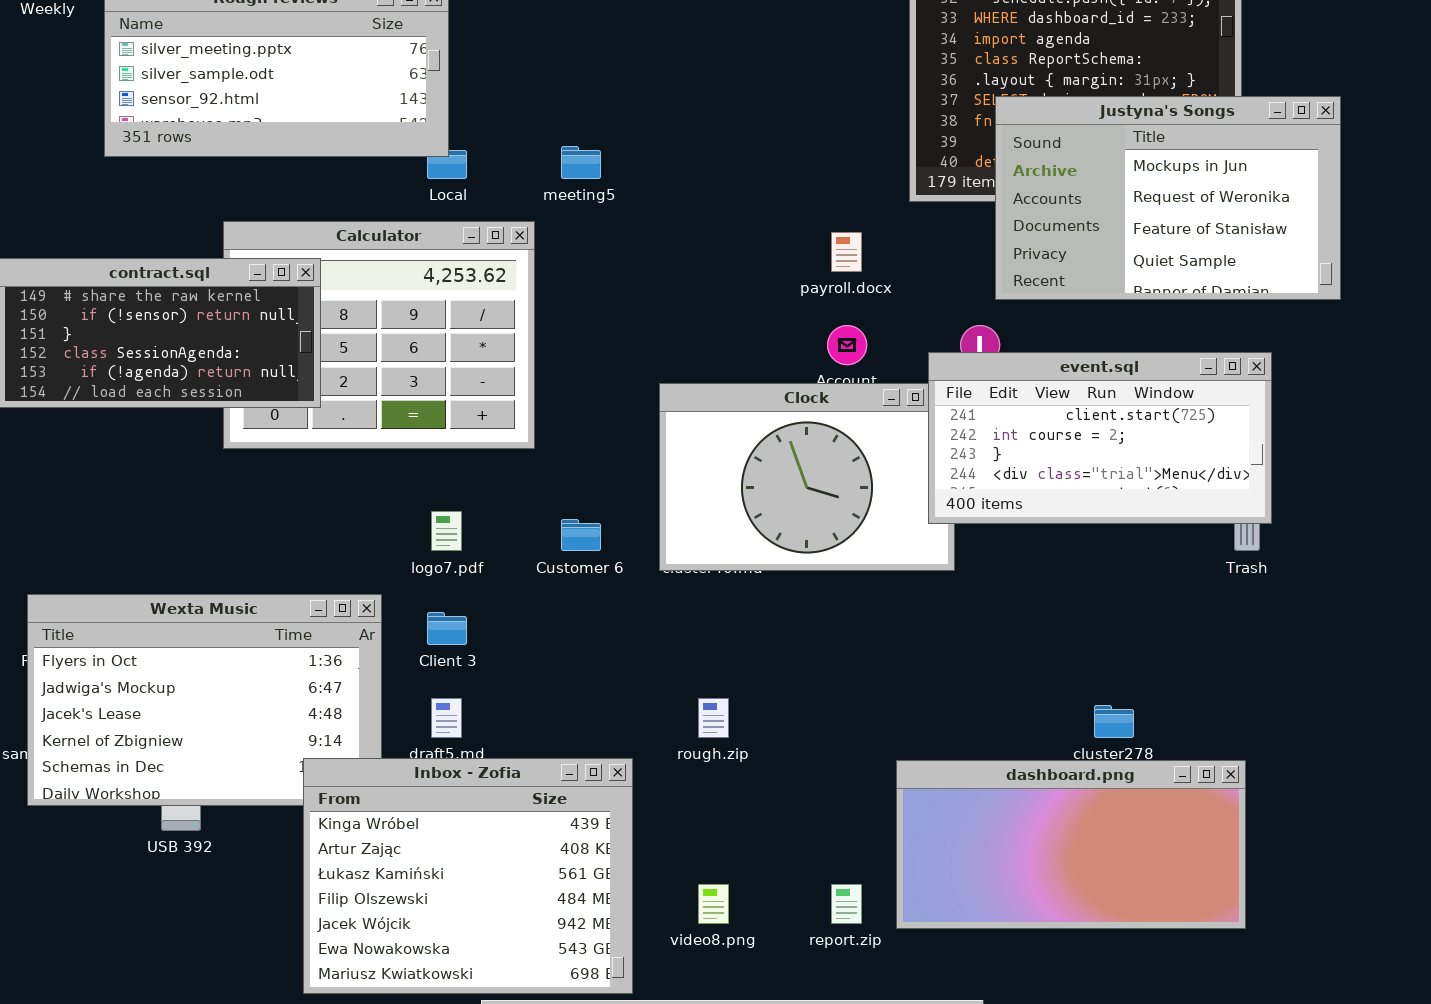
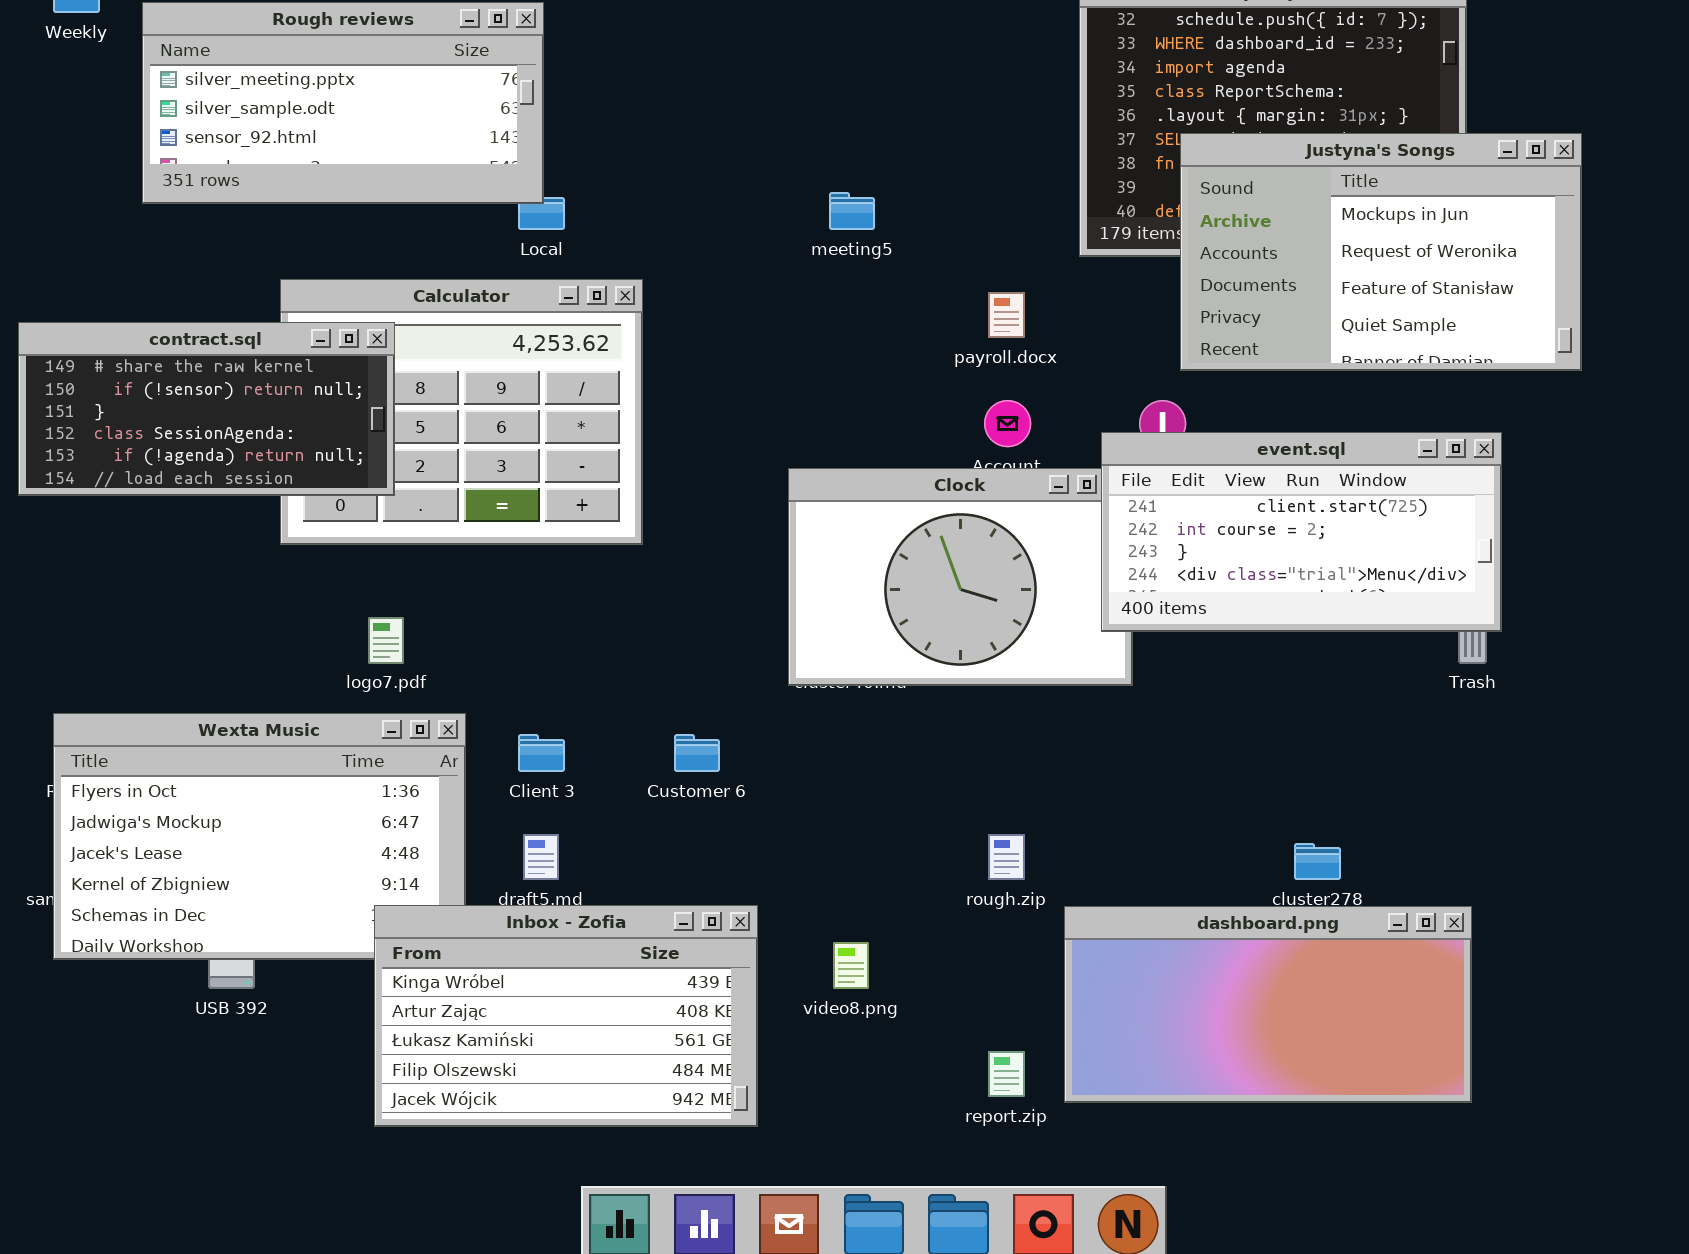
meeting5: [561,146,601,179] -> [829,192,875,230], moved
logo7.pdf: [431,511,462,551] -> [368,617,404,664], moved
Customer 6: [561,519,601,551] -> [674,734,720,772], moved
rough.zip: [698,698,729,738] -> [988,834,1025,880], moved
Inbox - Zofia: [303,758,633,994] -> [374,905,758,1127], resized
video8.png: [698,884,729,924] -> [833,942,869,989], moved

